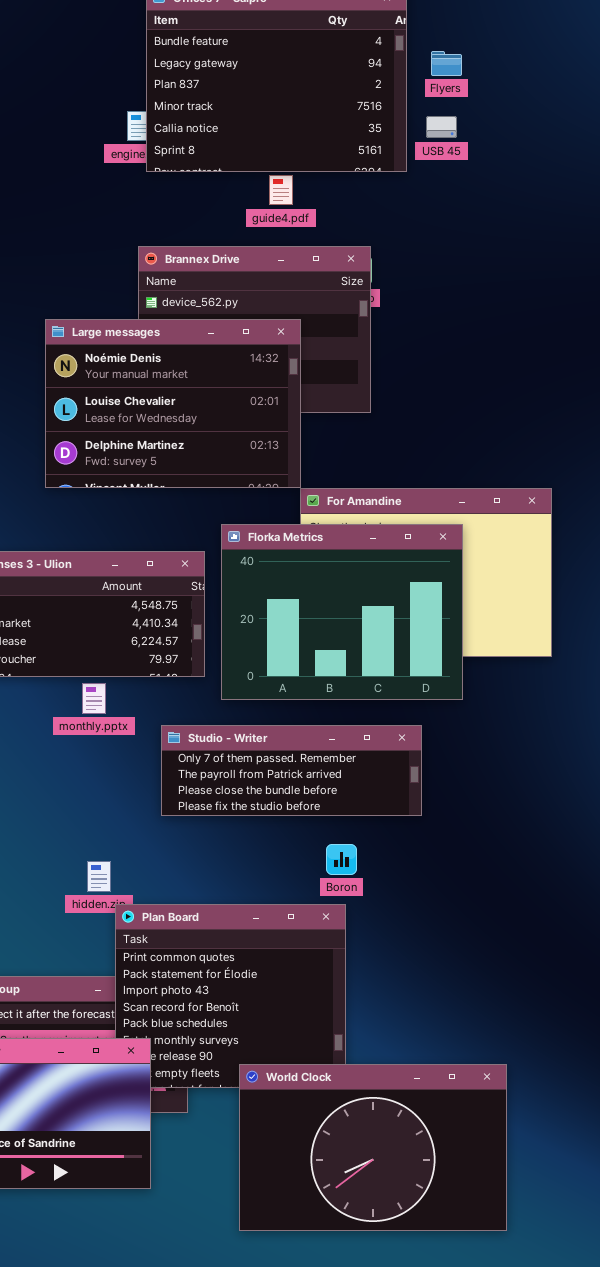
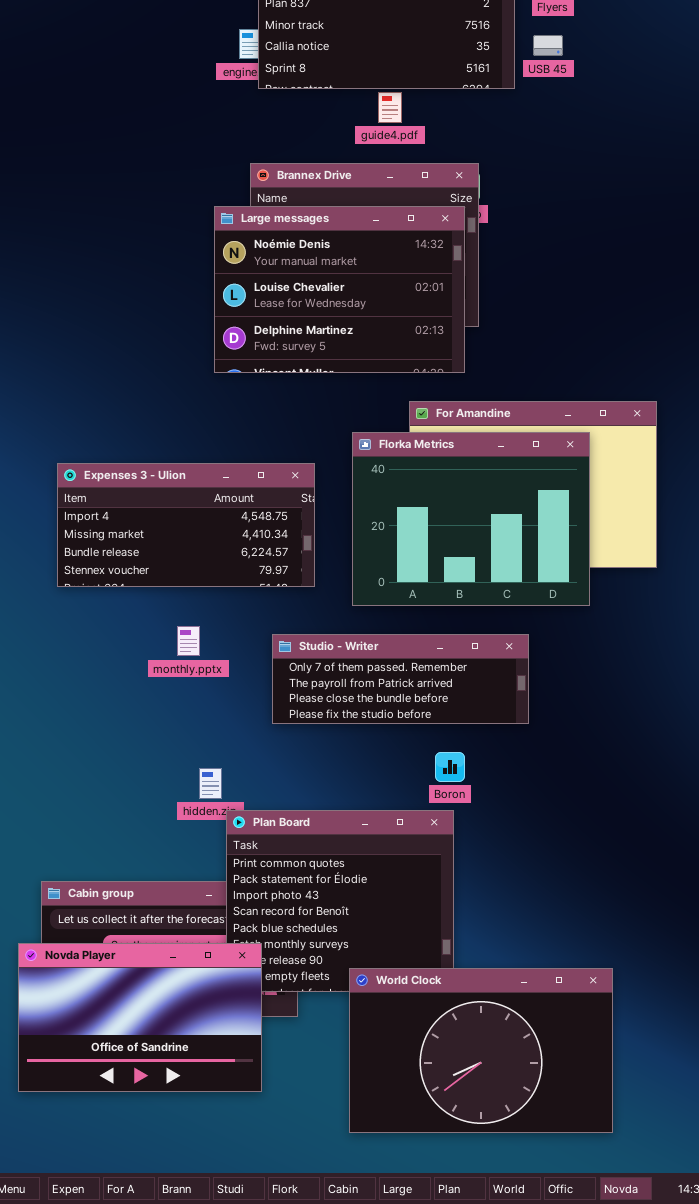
Large messages: [45,319,301,488] -> [214,206,465,373], moved
Florka Metrics: [221,524,463,700] -> [352,432,590,606], moved
monthly.pptx: [82,683,106,714] -> [177,626,200,656], moved

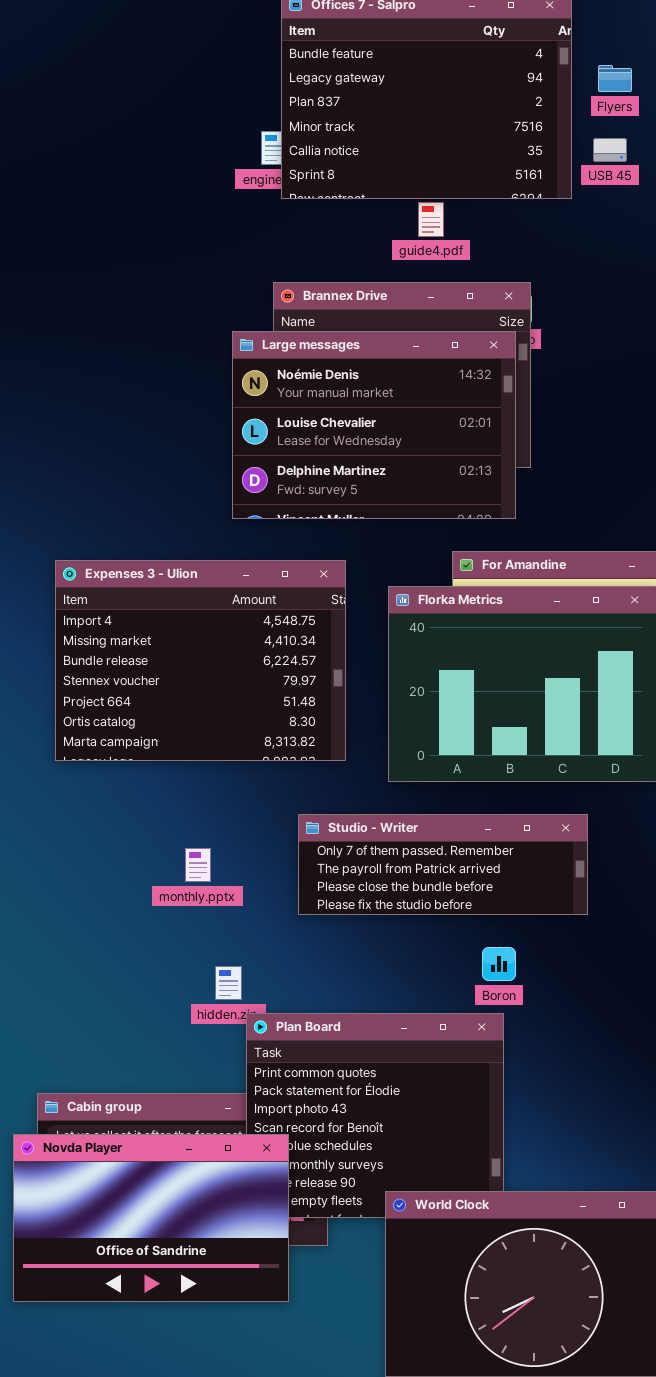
Expenses 3 - Ulion: [57,463,315,587] -> [55,560,346,761], resized
monthly.pptx: [177,626,200,656] -> [185,848,211,882], moved
Novda Player: [18,943,262,1092] -> [13,1134,289,1302], moved

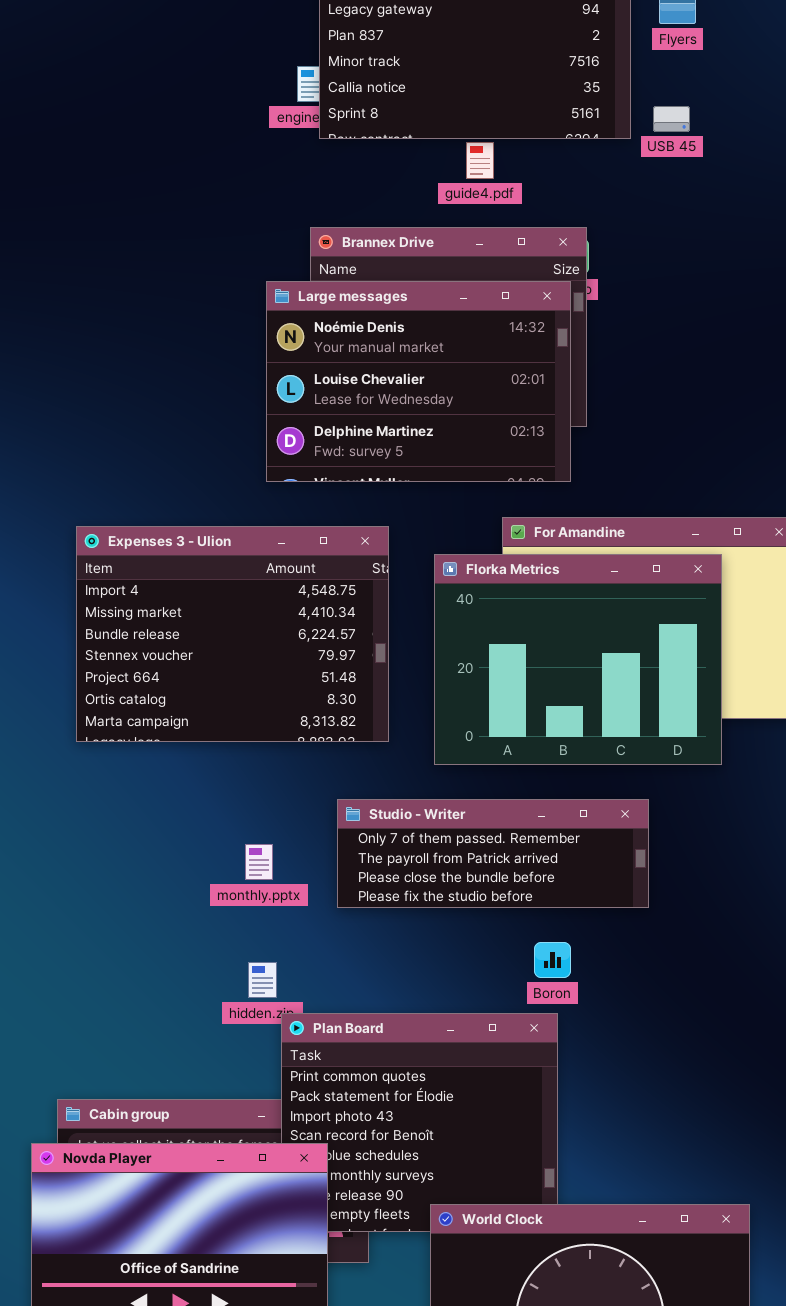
USB 45: [593,138,627,162] -> [653,106,690,132], moved
monthly.pptx: [185,848,211,882] -> [245,844,273,880], moved

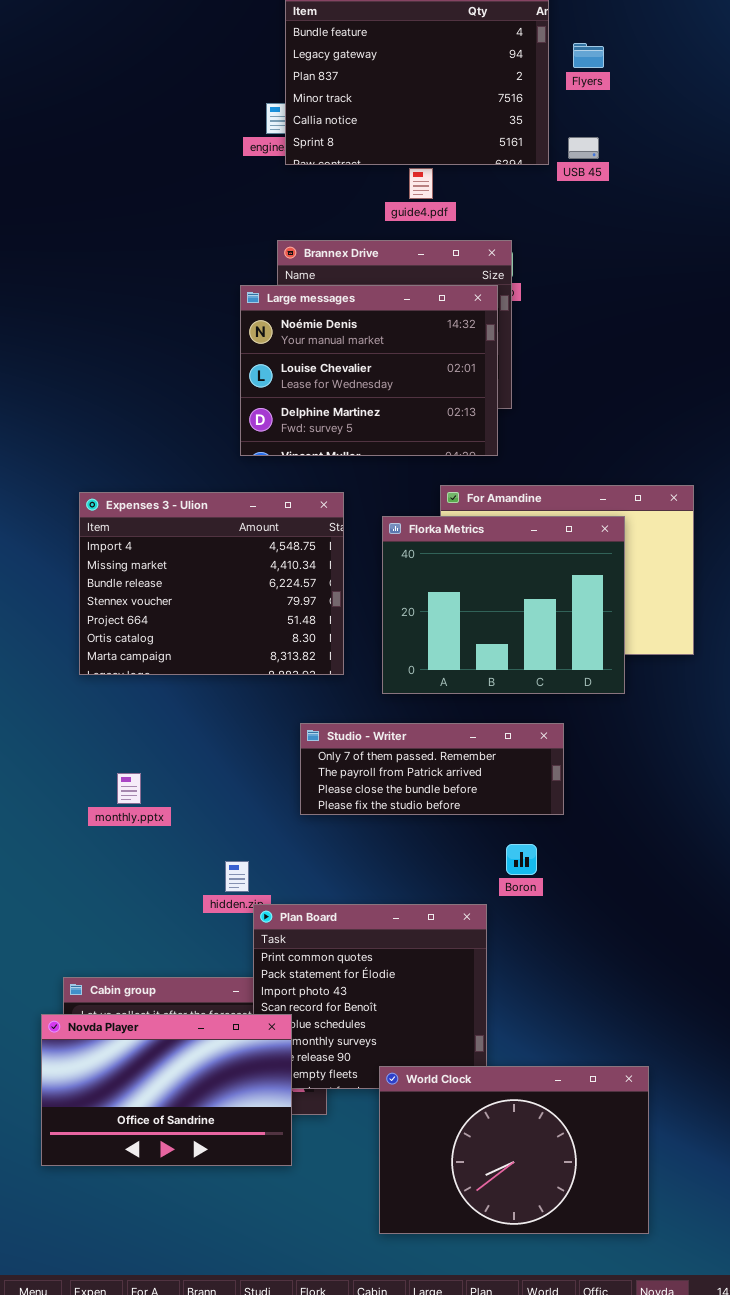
monthly.pptx: [245,844,273,880] -> [117,773,141,804], moved
Boron: [534,942,571,978] -> [506,844,537,875], moved

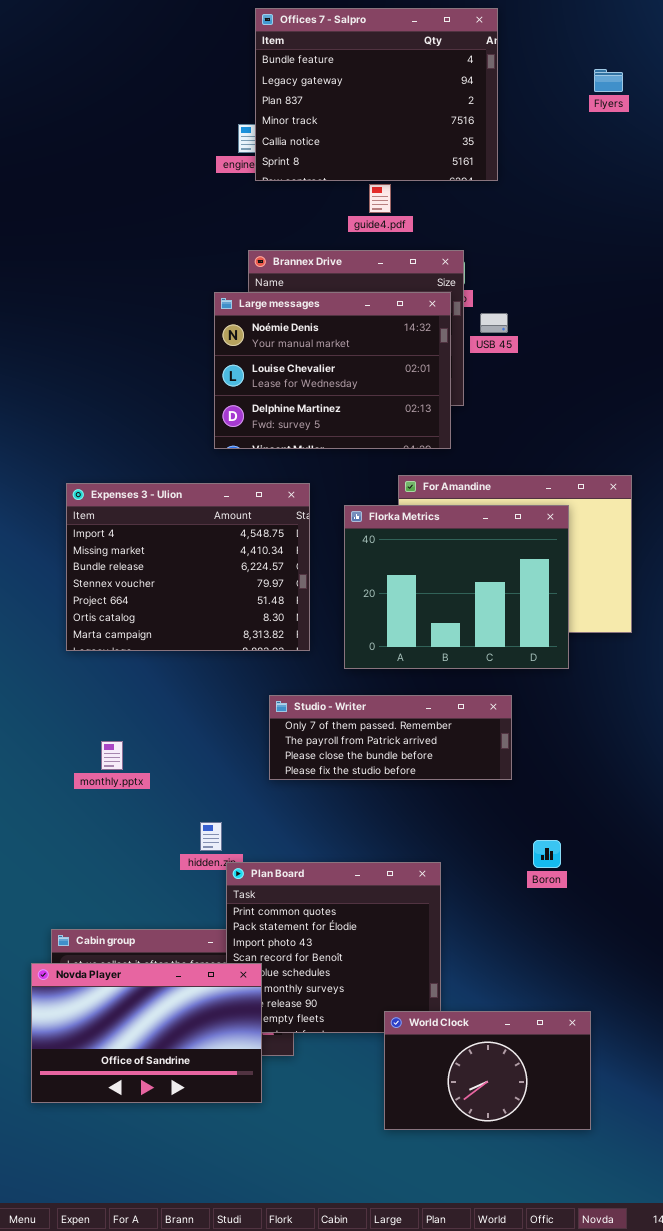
Flyers: [573,43,604,68] -> [594,69,623,92], moved
USB 45: [568,137,599,159] -> [480,313,508,333], moved
Boron: [506,844,537,875] -> [533,840,561,868], moved
World Clock: [379,1066,649,1234] -> [384,1011,591,1130], resized

